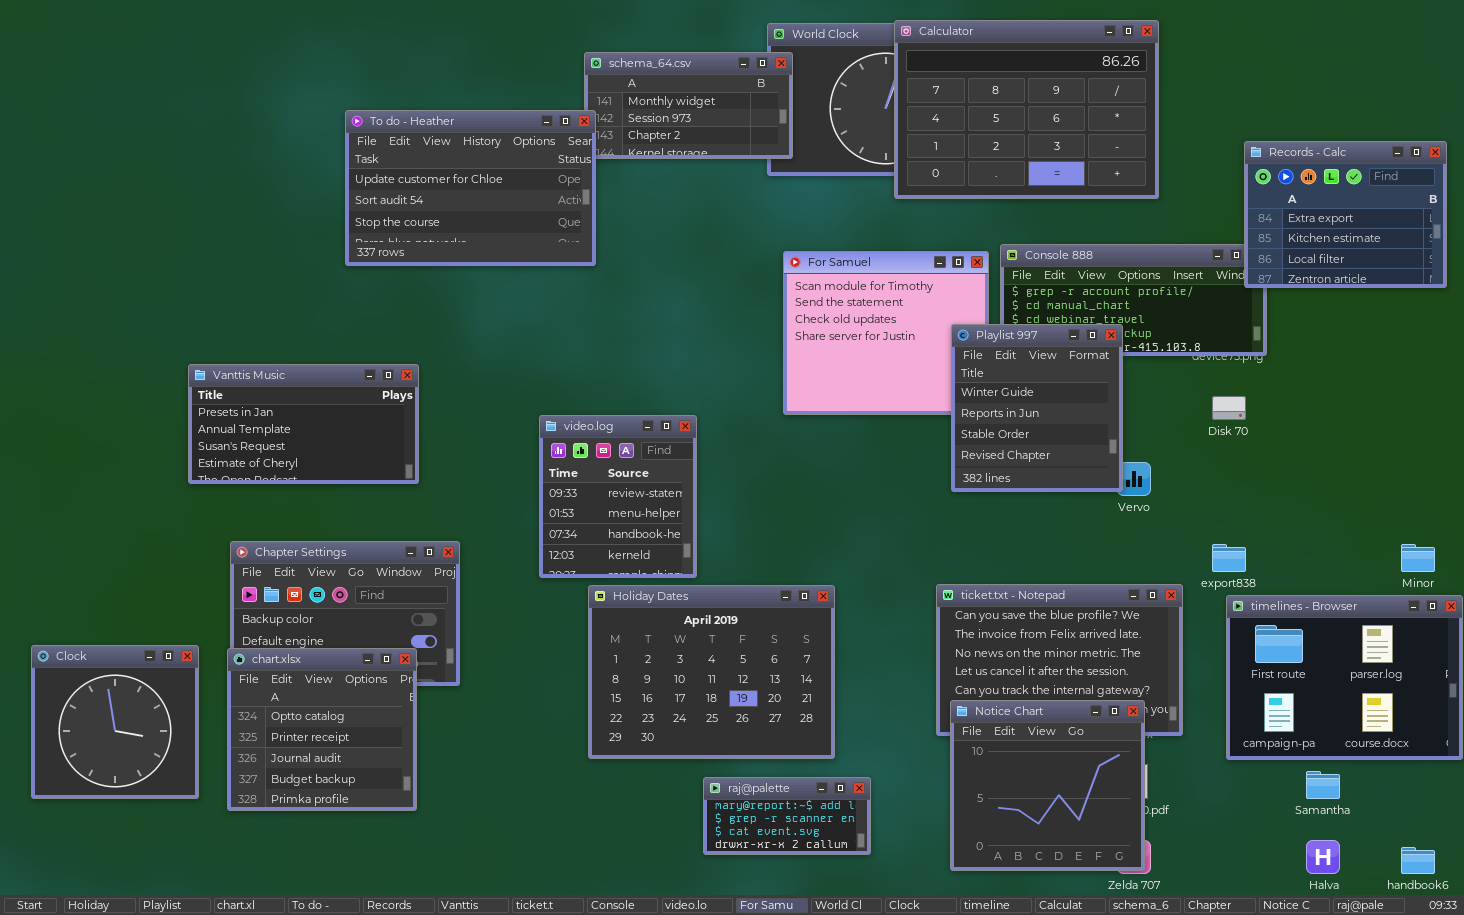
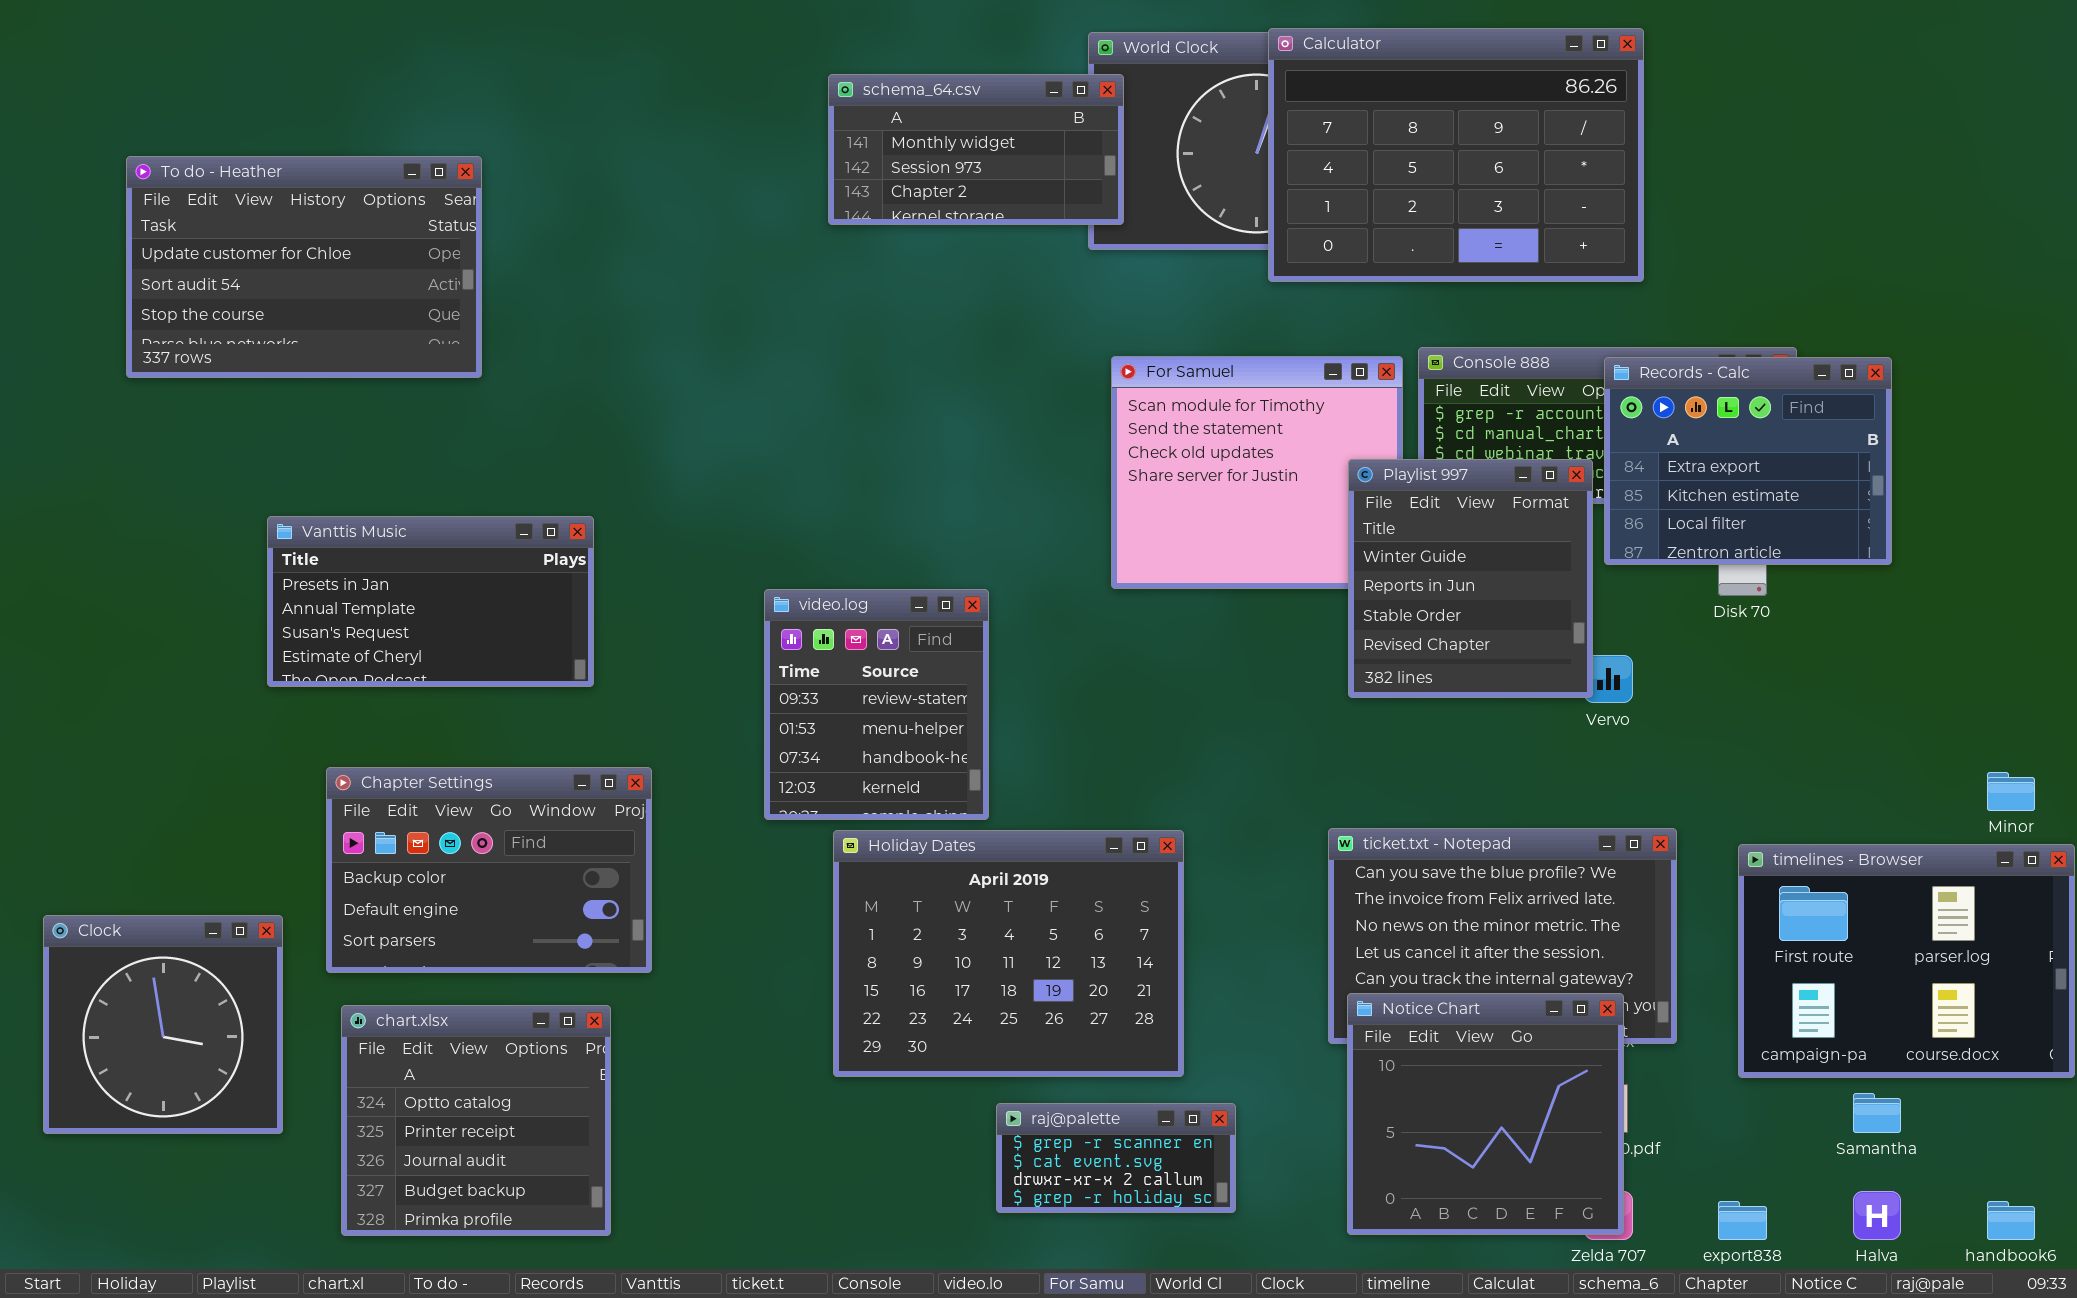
To do - Heather: [345,110,596,266] -> [126,156,482,378], moved
Records - Calc: [1244,141,1447,288] -> [1604,357,1892,565], moved
export838: [1212,544,1246,572] -> [1718,1201,1767,1240], moved
chart.xlsx: [227,648,417,811] -> [341,1005,611,1236], moved
raj@palette: [703,777,871,855] -> [996,1103,1236,1213], scrolled down 1 row

